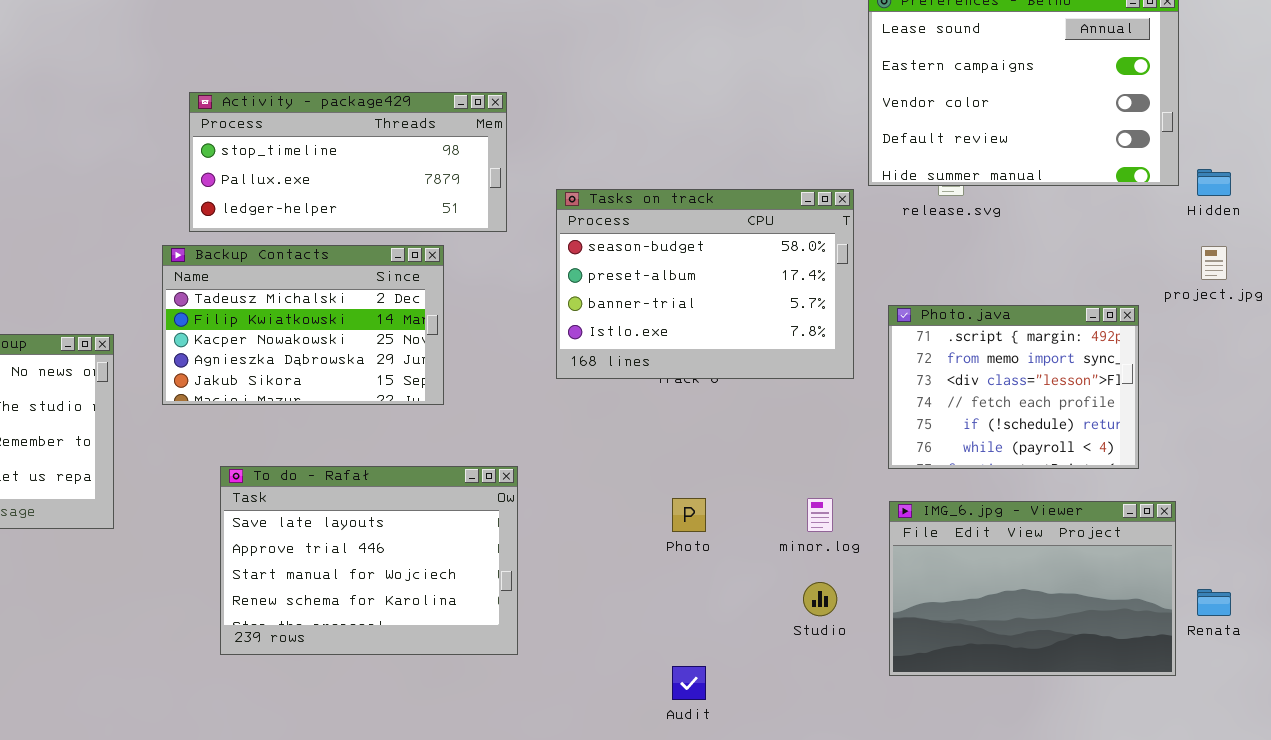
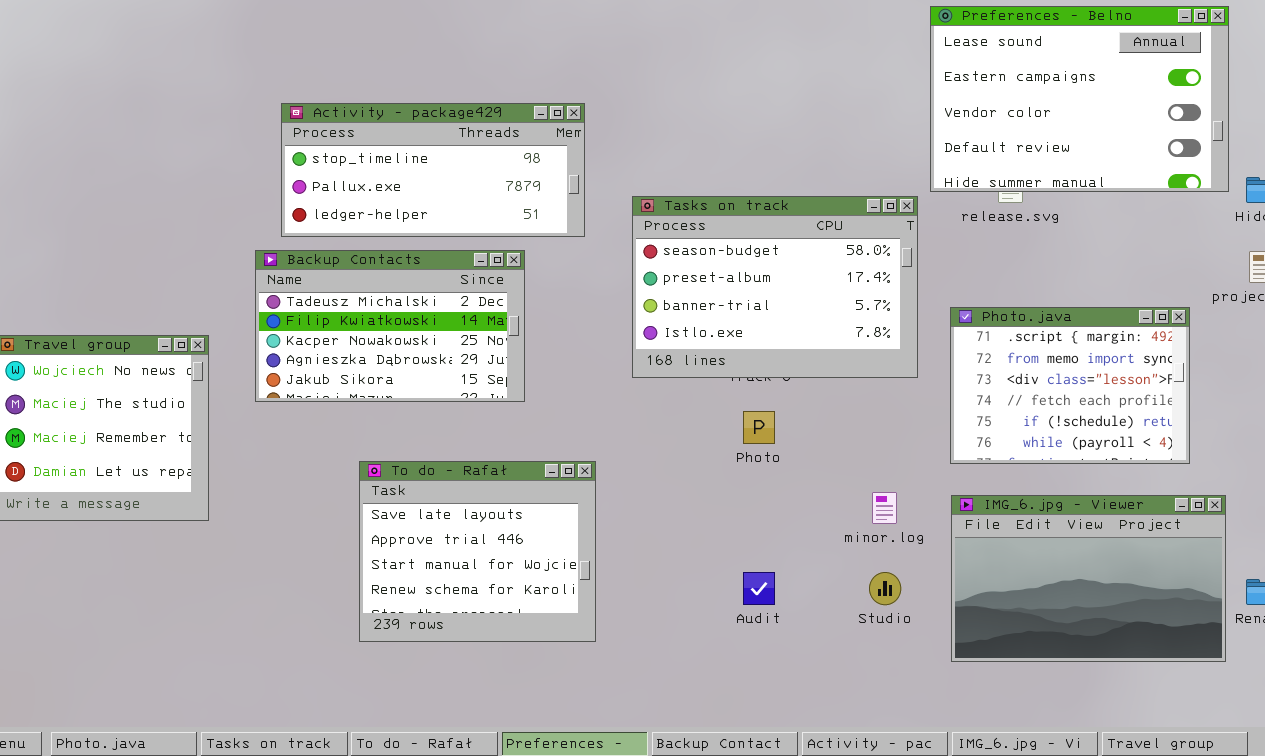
To do - Rafał: [220,466,518,655] -> [359,461,596,642], resized
Photo: [672,498,706,532] -> [743,411,775,444], moved
Audit: [672,666,706,700] -> [743,572,775,605], moved

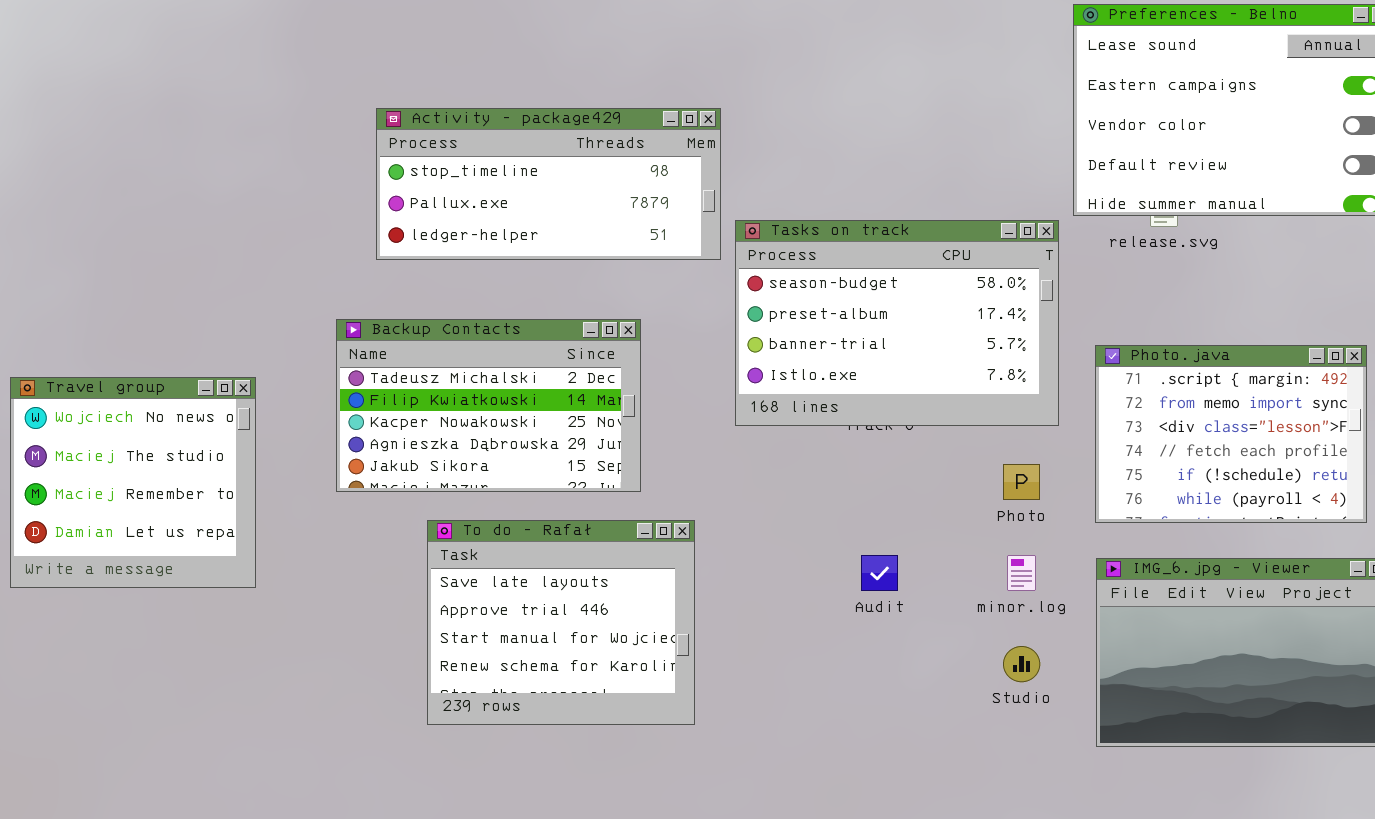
Activity - package429: [281,103,585,237] -> [376,108,721,260], moved
Backup Contacts: [255,250,525,402] -> [336,319,641,492], moved
Photo: [743,411,775,444] -> [1003,464,1040,500], moved
Audit: [743,572,775,605] -> [861,555,898,591], moved

